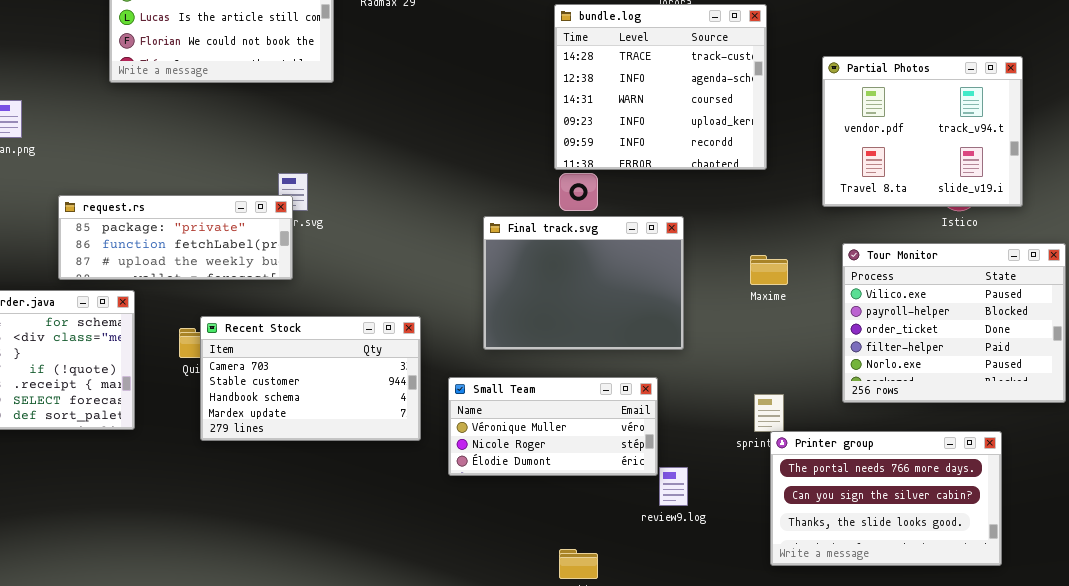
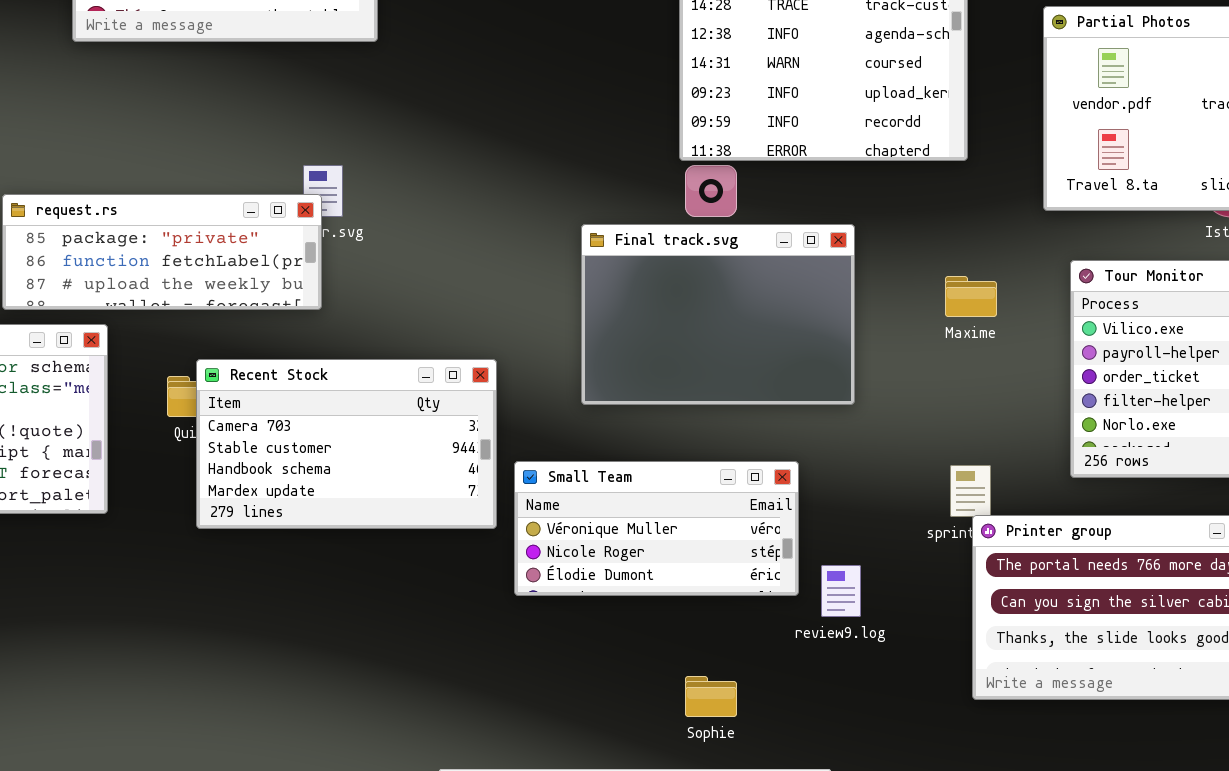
Small Team: [448,377,658,476] -> [514,461,799,596], moved

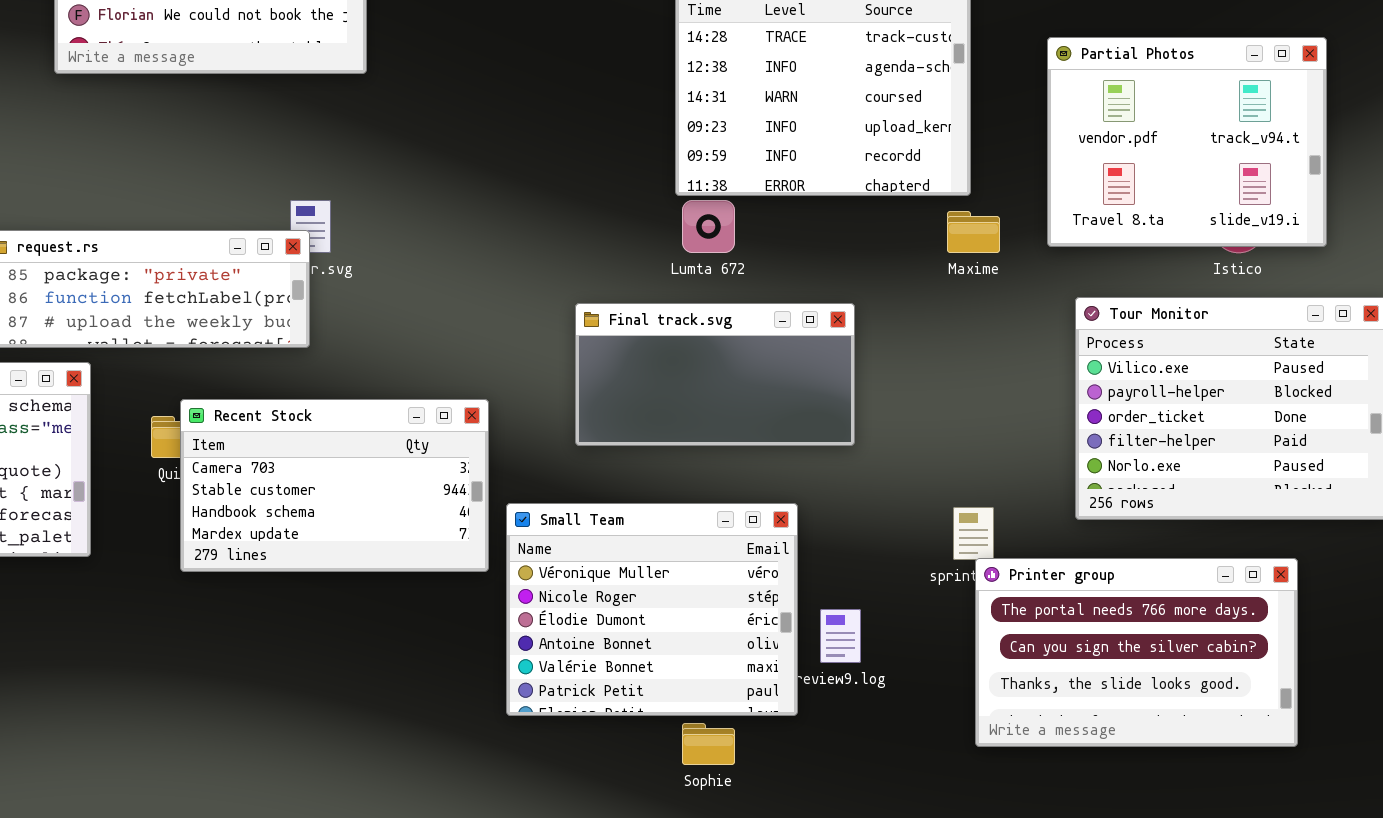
Final track.svg: [581,224,855,405] -> [575,303,855,446], resized
Maxime: [945,276,997,317] -> [947,211,1000,253], moved
Small Team: [514,461,799,596] -> [506,503,798,716], resized

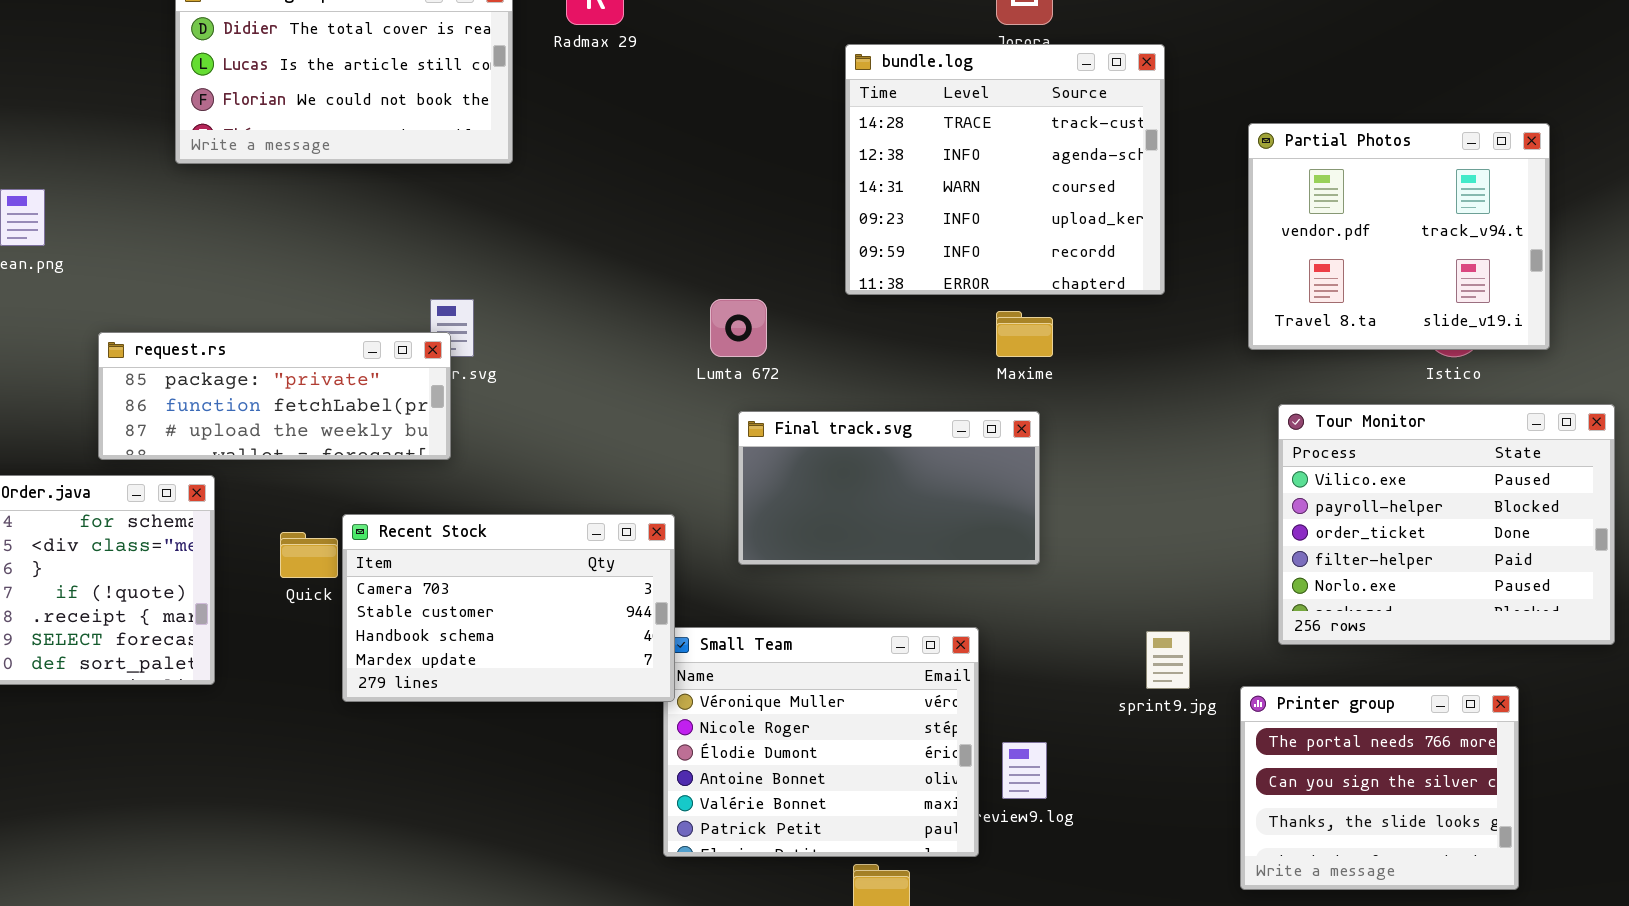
Lumta 672: [682,200,735,253] -> [710,299,767,357], moved
Maxime: [947,211,1000,253] -> [996,311,1053,357], moved
Recent Stock: [180,399,489,572] -> [342,514,675,702], moved
Printer group: [975,558,1298,747] -> [1240,686,1519,890], resized

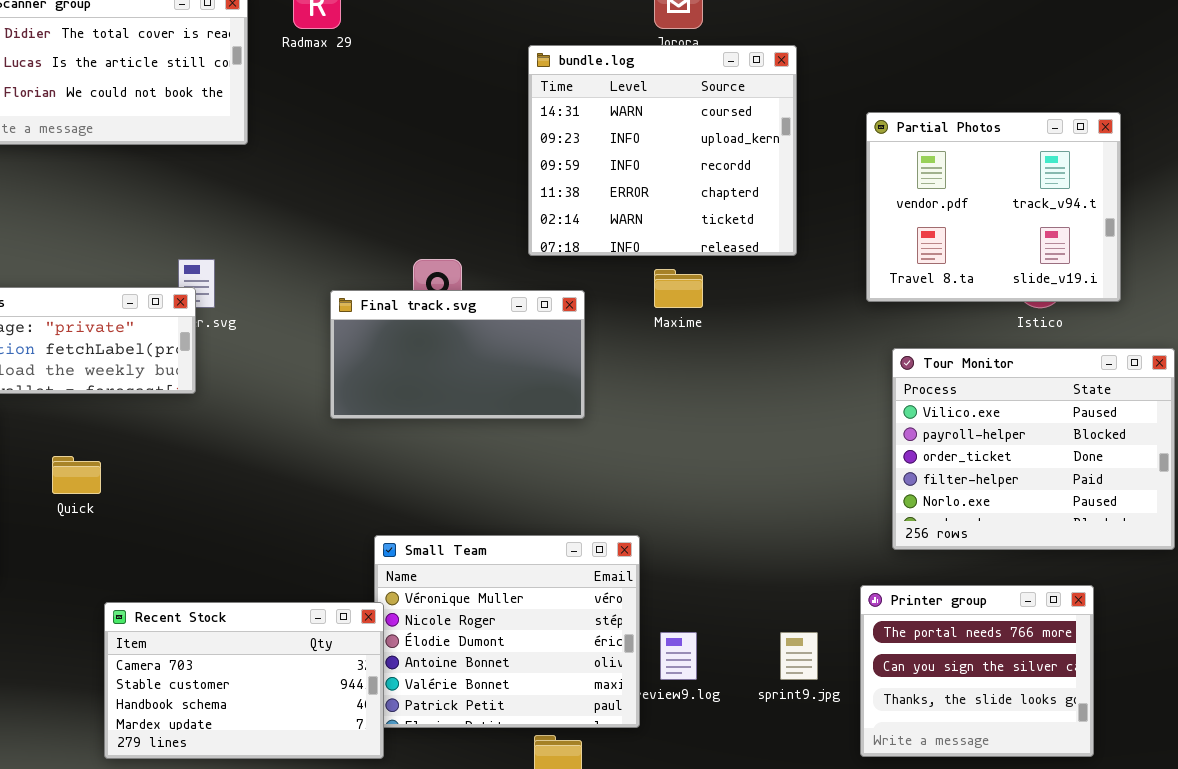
bundle.log: [845,44,1165,295] -> [528,45,797,256], scrolled down 2 rows
Final track.svg: [738,411,1040,565] -> [330,290,585,419], moved
Recent Stock: [342,514,675,702] -> [104,602,384,759], moved
sprint9.jpg: [1146,631,1190,689] -> [780,632,818,680], moved

